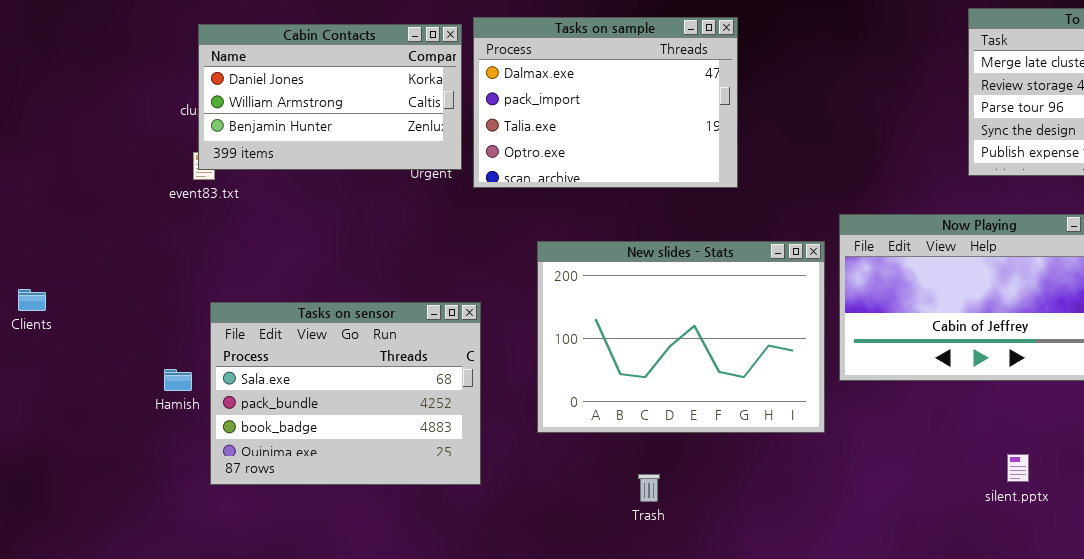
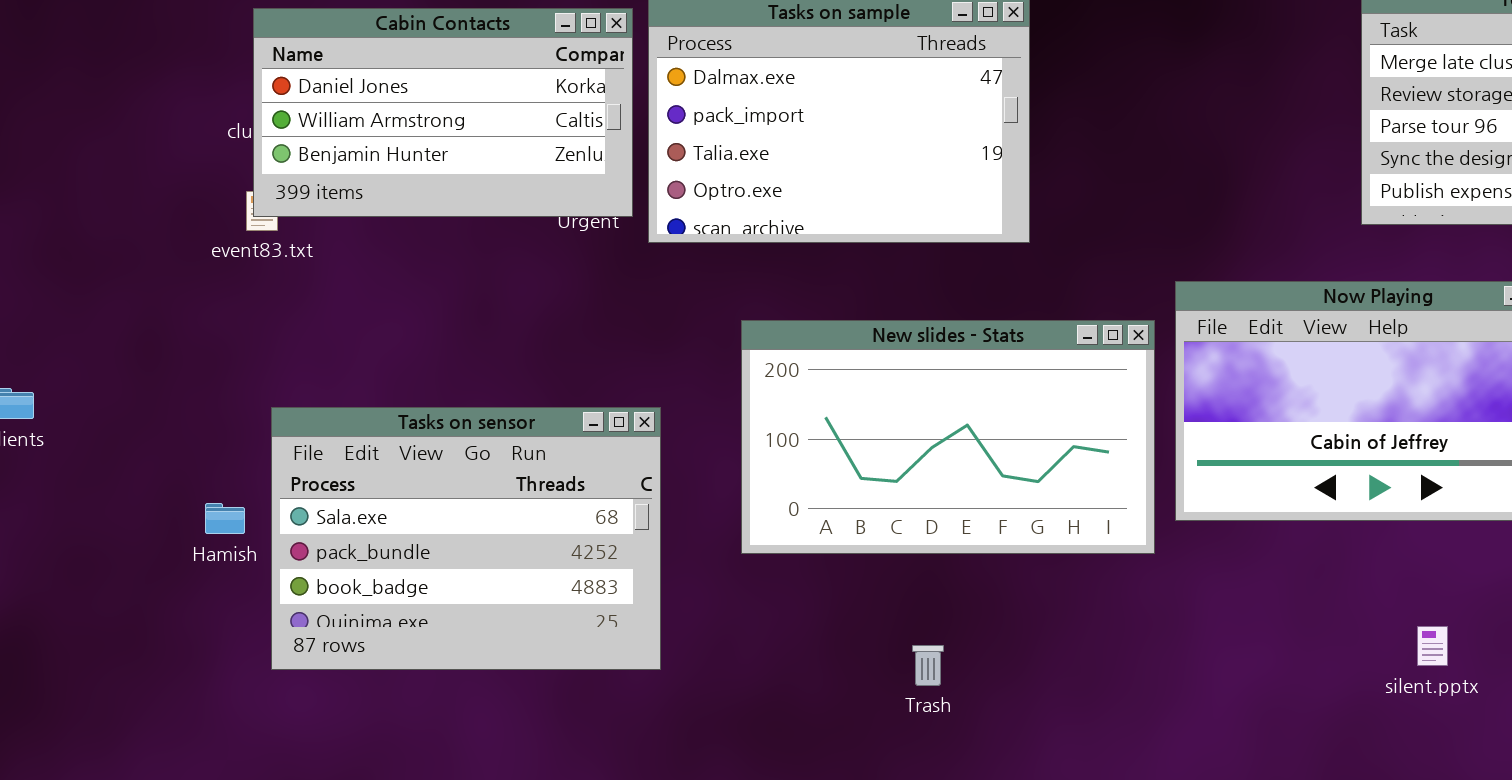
New slides - Stats: [537,241,825,433] -> [741,320,1155,554], resized
Trash: [638,474,660,502] -> [912,645,944,686], moved

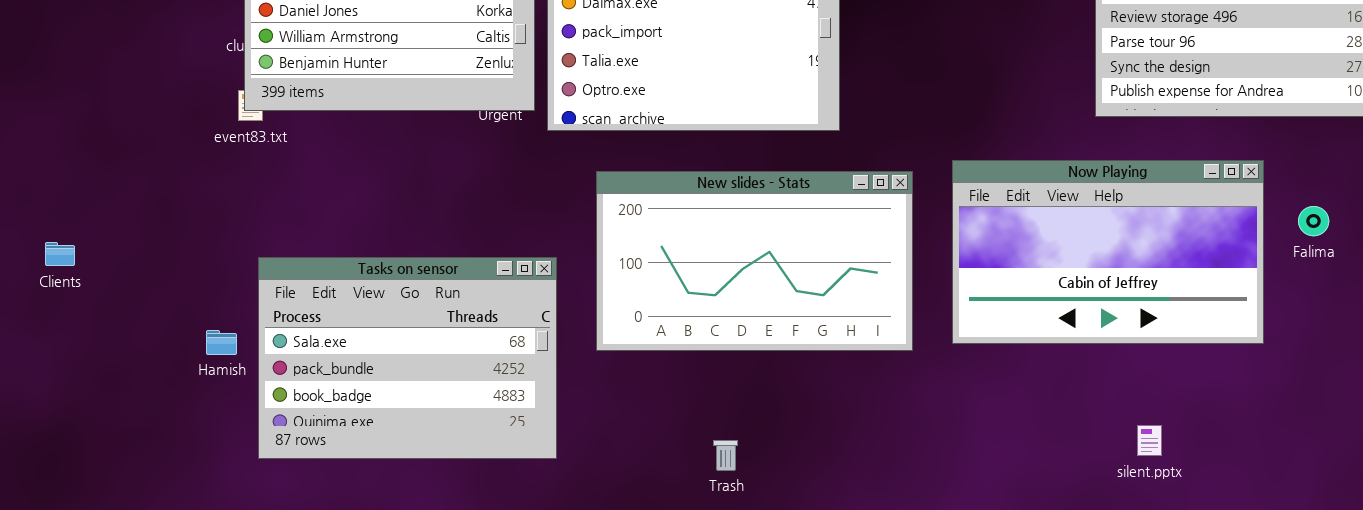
New slides - Stats: [741,320,1155,554] -> [596,171,913,351], moved
Trash: [912,645,944,686] -> [713,440,738,471], moved

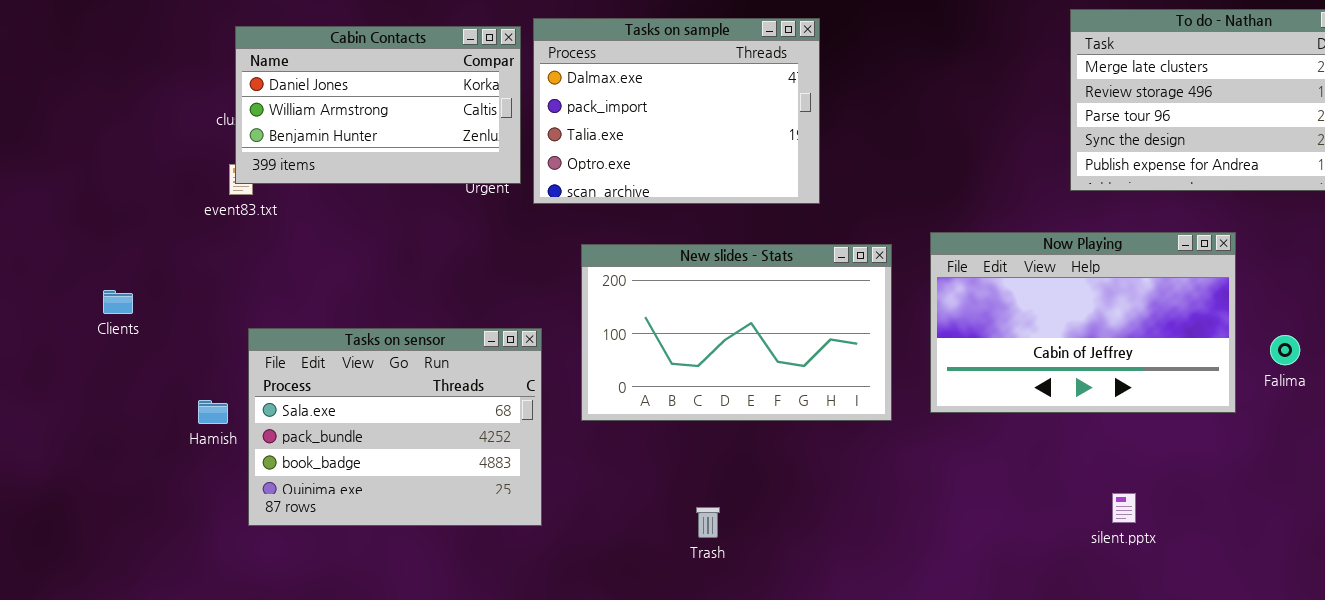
Falima: [1298,206,1329,236] -> [1270,335,1300,365], moved
Clients: [45,242,75,266] -> [103,290,133,314], moved

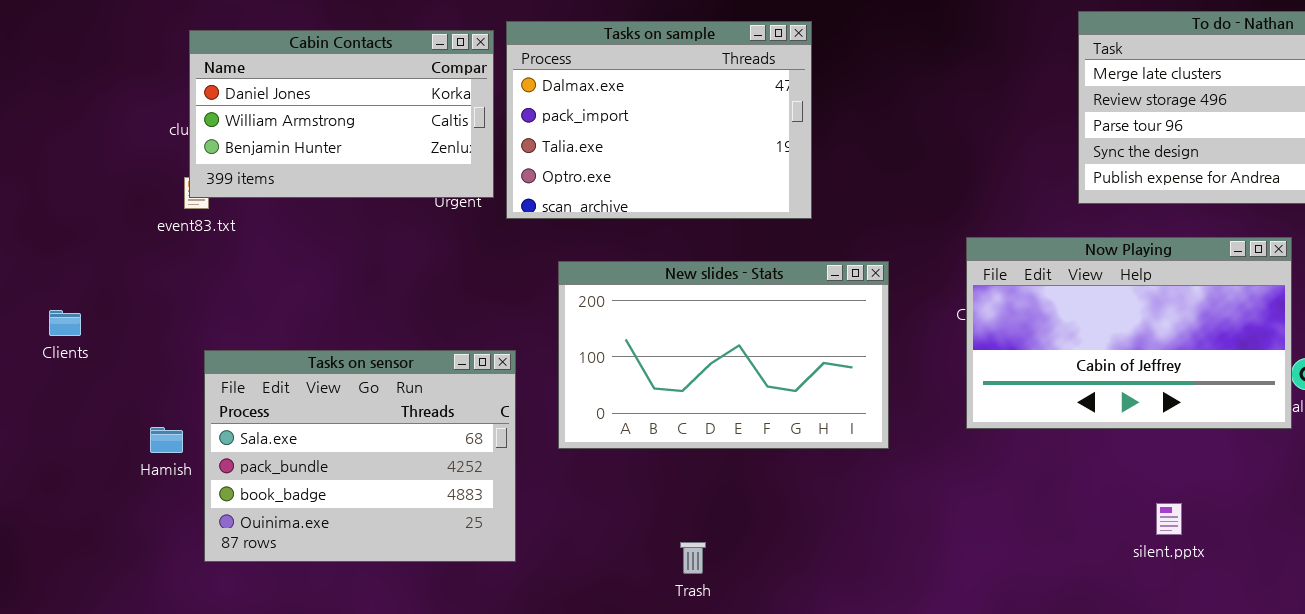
Now Playing: [930,232,1236,413] -> [966,237,1292,429], moved
silent.pptx: [1112,493,1136,523] -> [1156,503,1182,535], moved

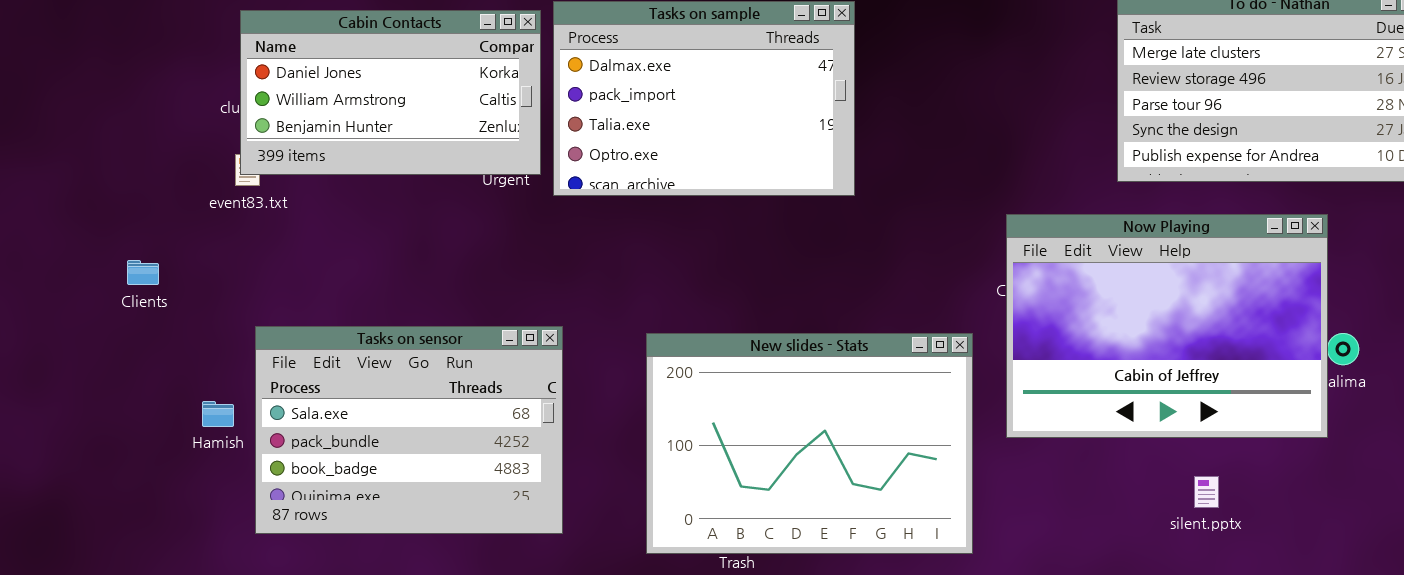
Now Playing: [966,237,1292,429] -> [1006,214,1328,438], resized
New slides - Stats: [558,261,889,449] -> [646,333,973,554], moved, resized
Clients: [49,310,81,336] -> [127,260,159,285], moved

